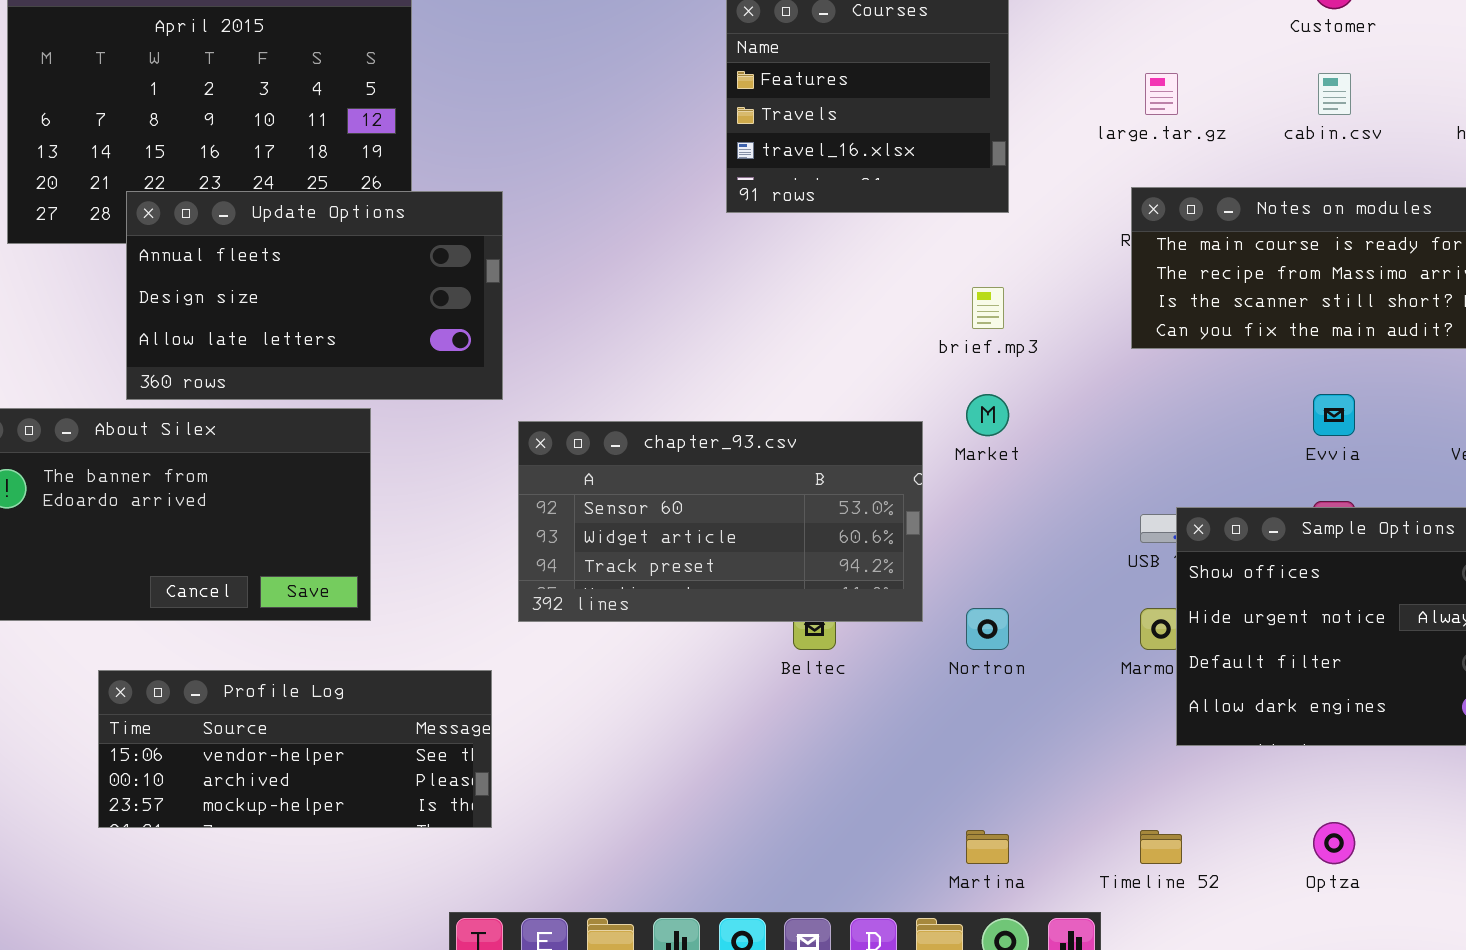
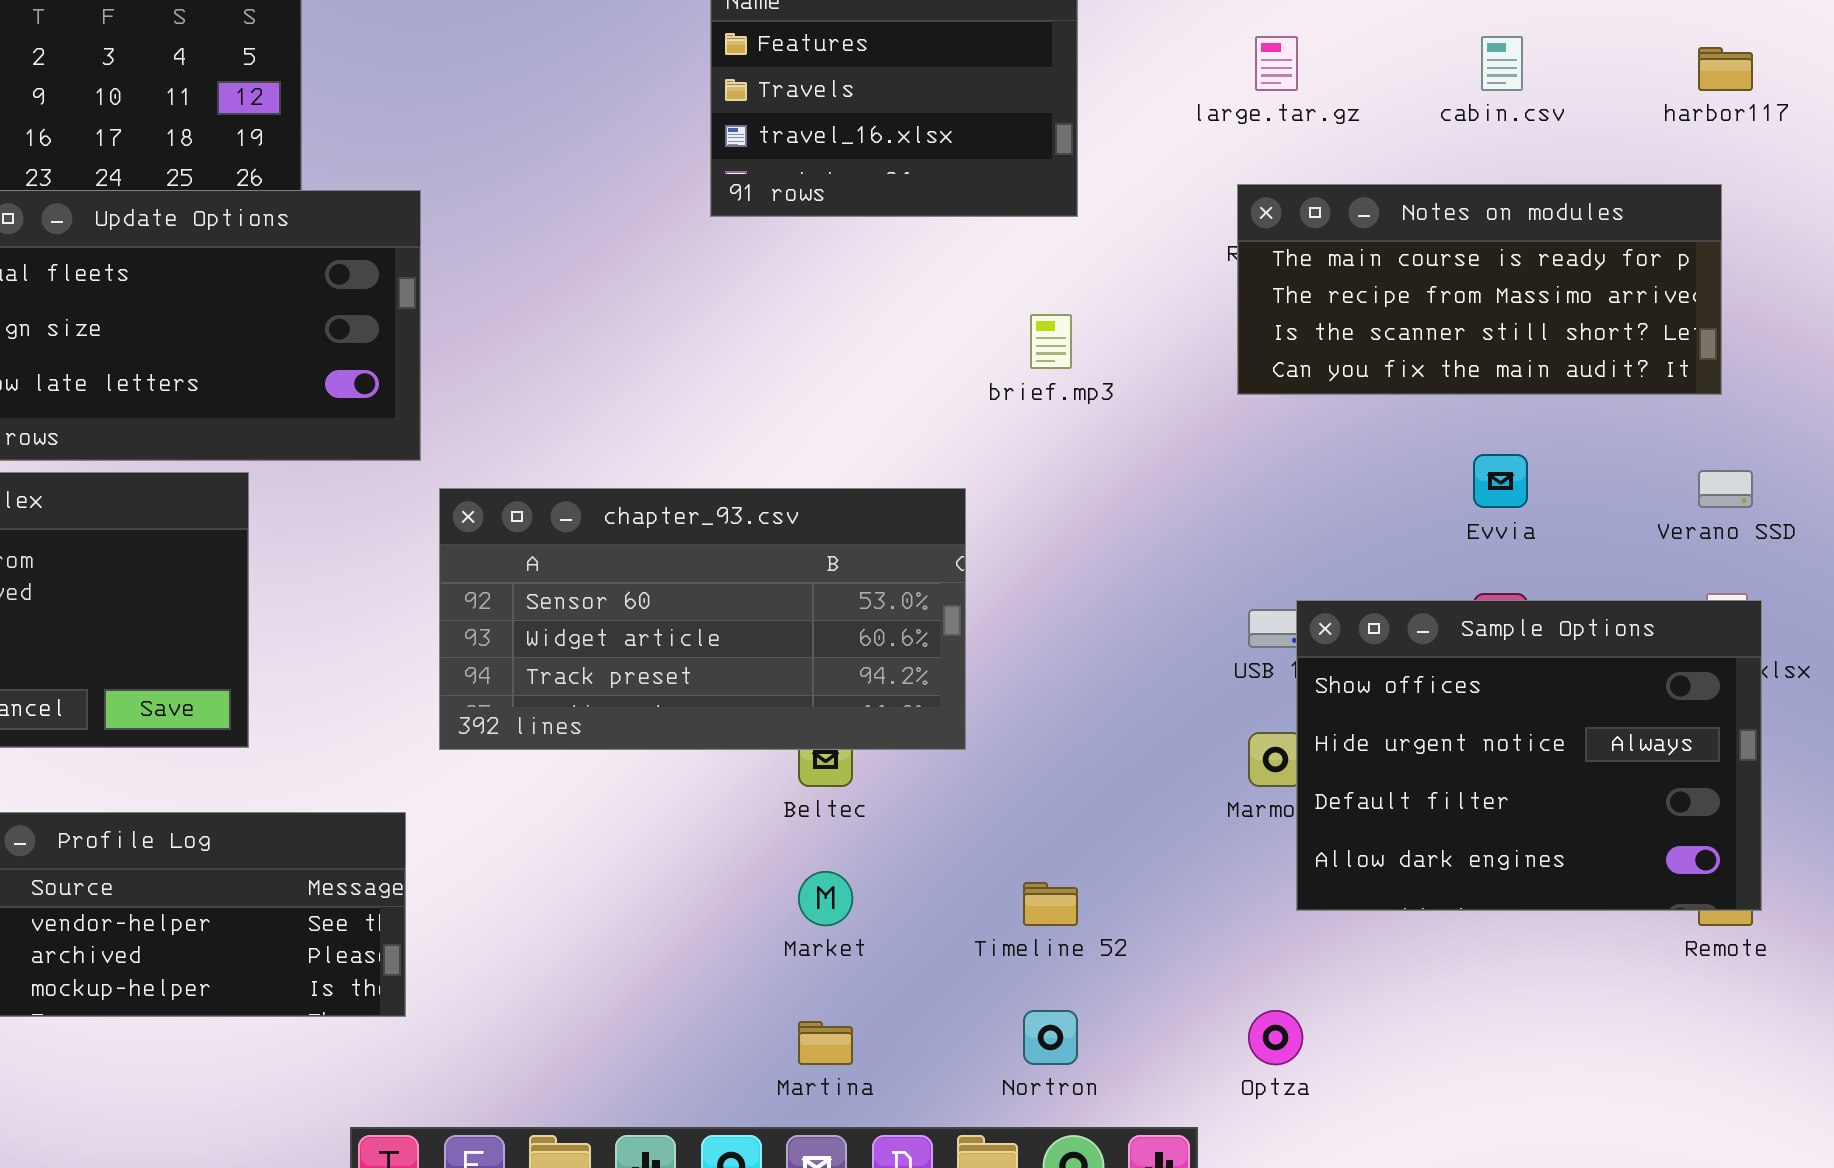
Market: [966,394,1009,436] -> [798,871,853,926], moved
Nortron: [966,608,1009,650] -> [1023,1010,1078,1065], moved
Optza: [1313,822,1355,864] -> [1248,1010,1303,1065], moved
Martina: [966,830,1009,864] -> [798,1021,853,1065], moved
Timeline 52: [1140,830,1182,864] -> [1023,882,1078,926], moved

